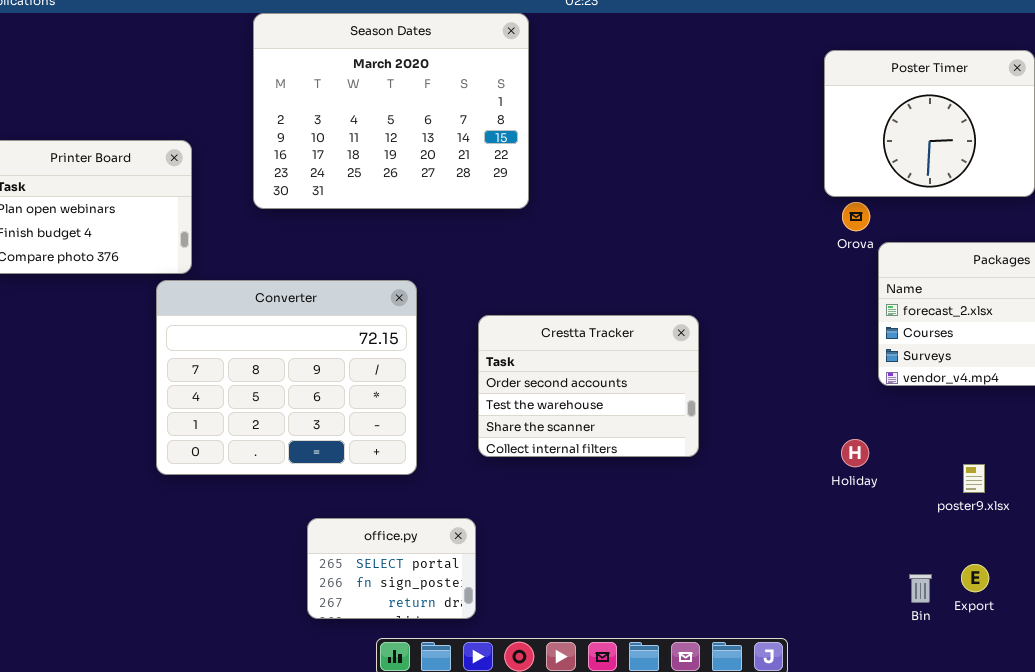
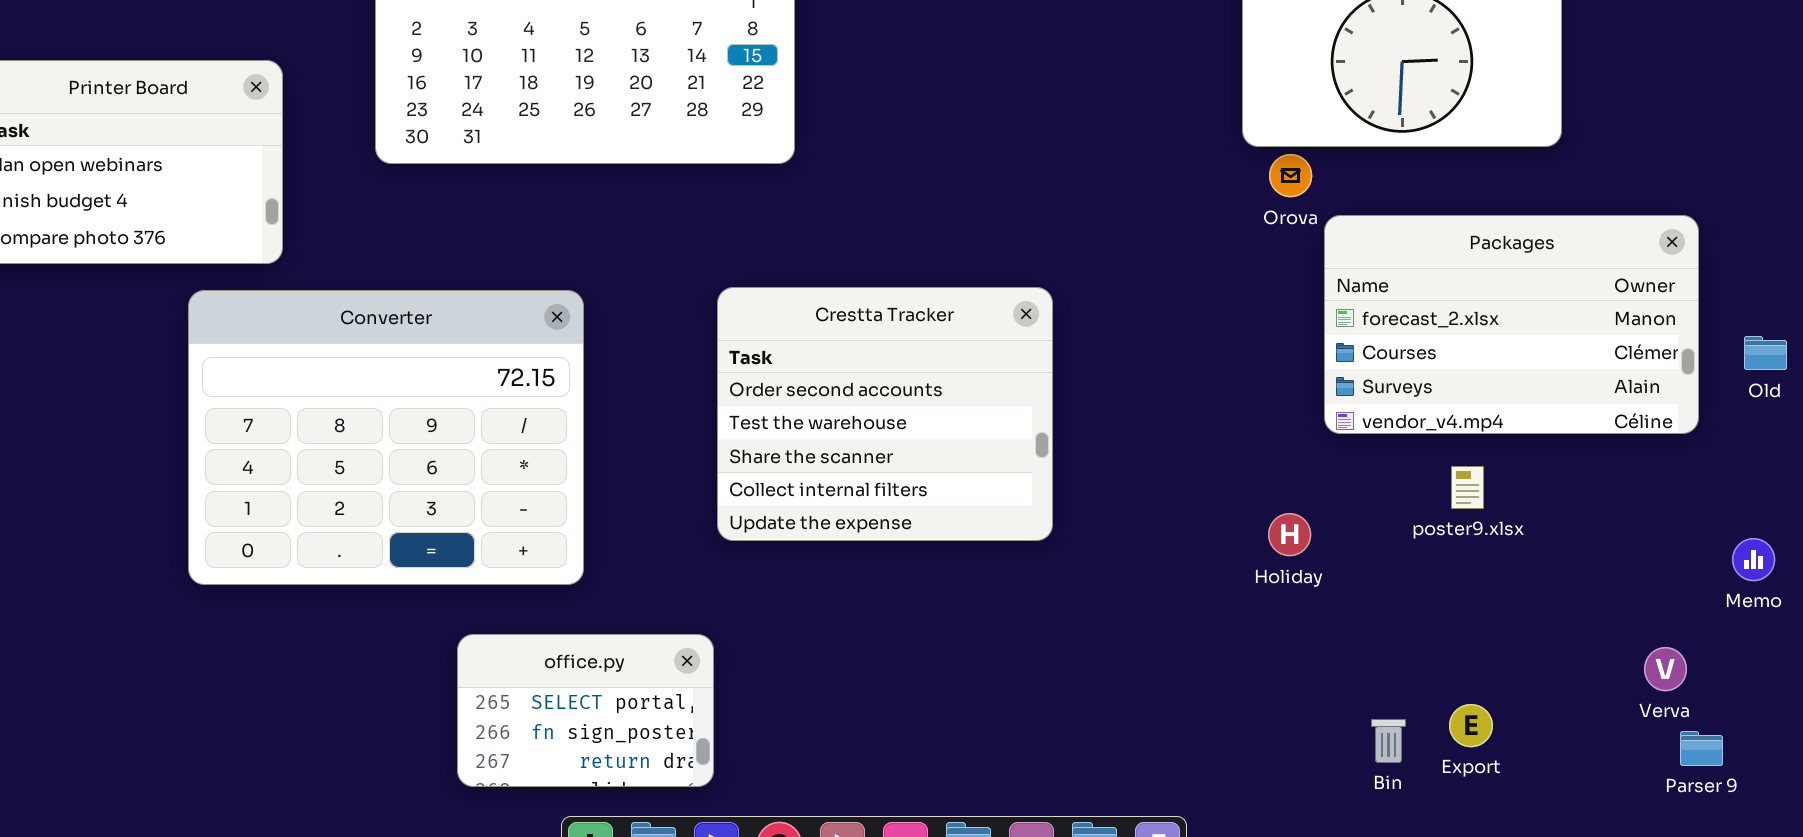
Converter: [156,280,417,475] -> [188,290,584,585], moved
Crestta Tracker: [478,315,699,457] -> [717,287,1053,541], resized
poster9.xlsx: [963,464,985,493] -> [1451,466,1484,509], moved

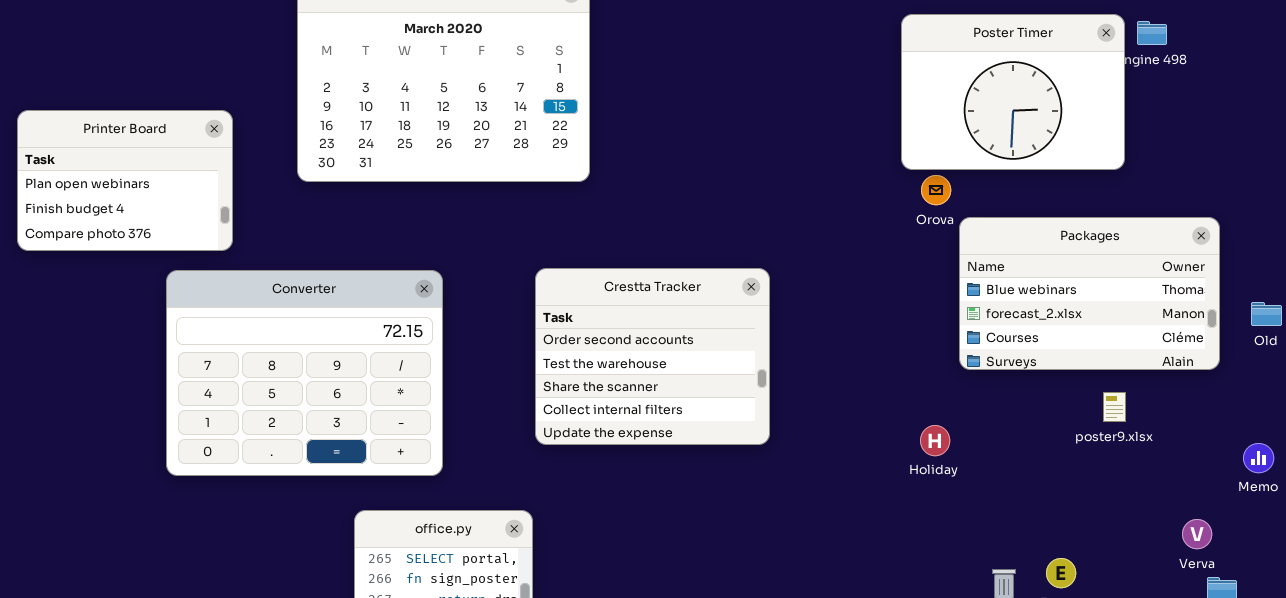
Packages: [1324,215,1699,434] -> [959,217,1220,370], scrolled up 1 row
poster9.xlsx: [1451,466,1484,509] -> [1103,392,1126,422], moved

